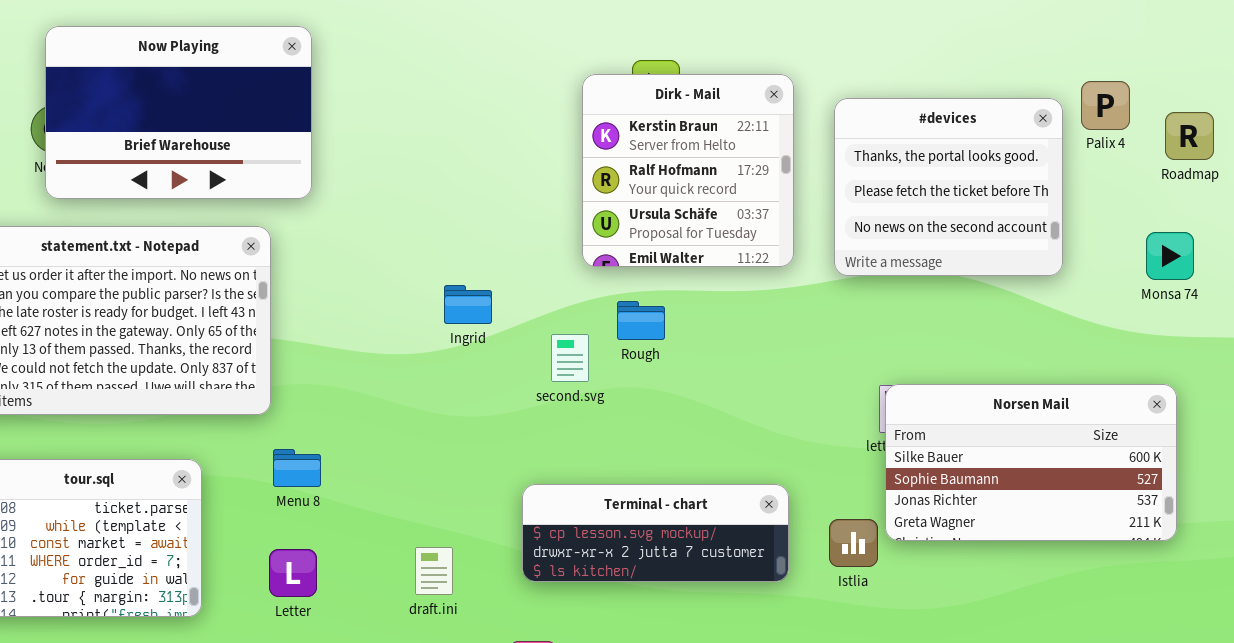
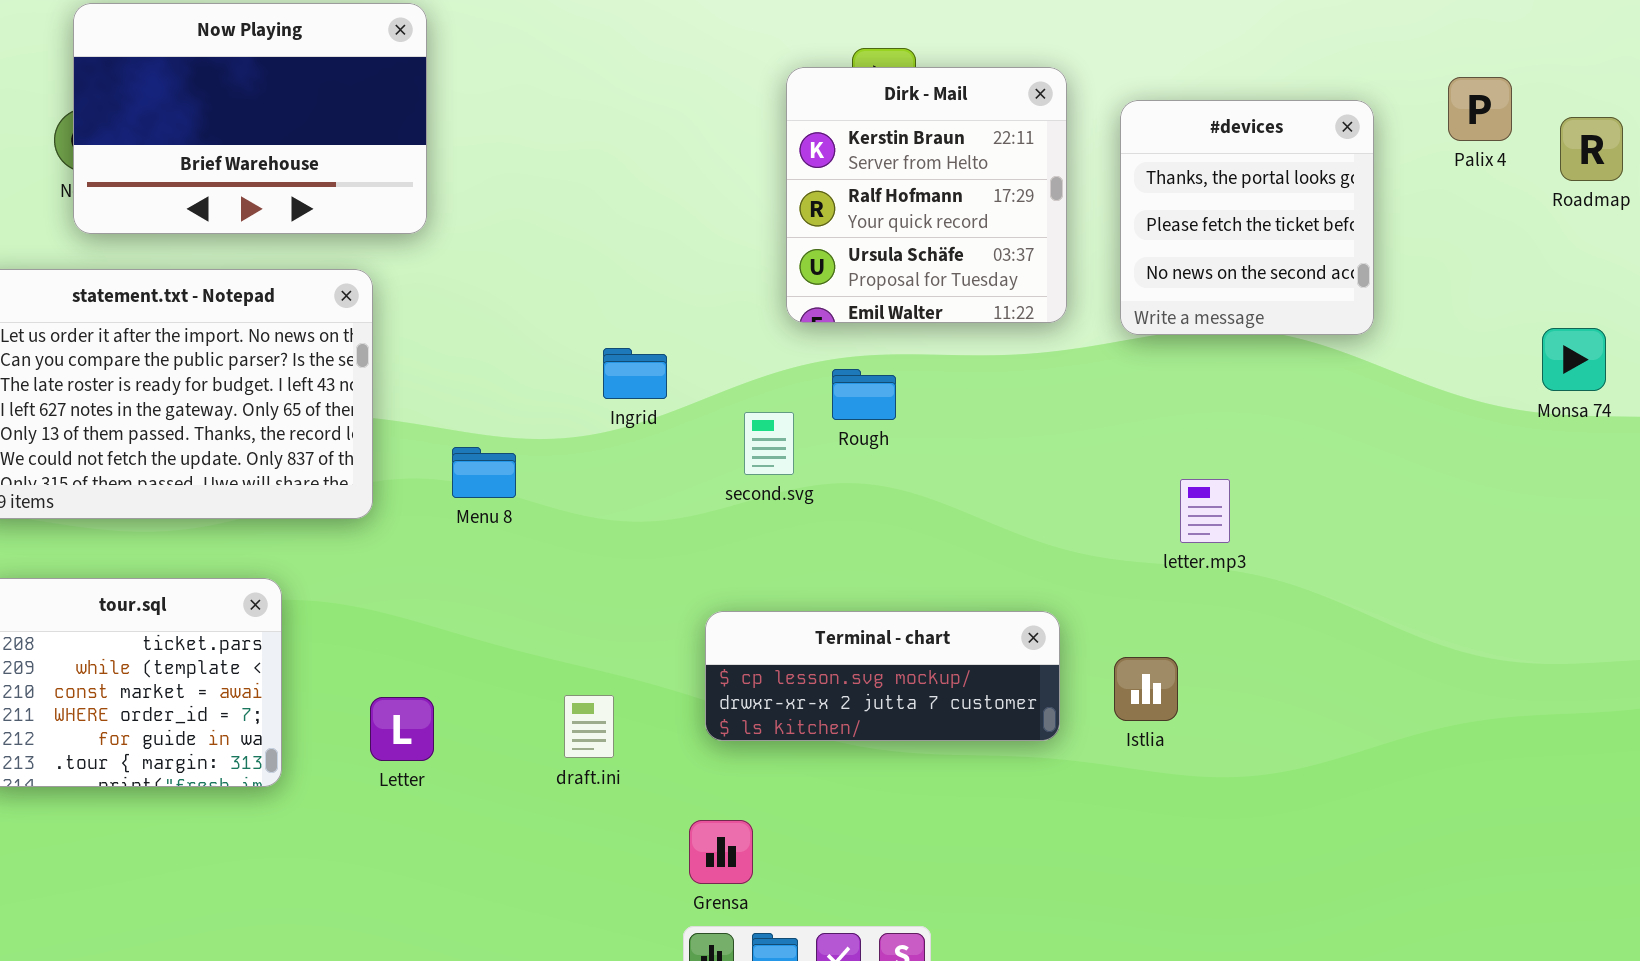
#devices: [834,98,1063,276] -> [1120,100,1374,335], resized
Monsa 74: [1146,232,1194,280] -> [1542,328,1606,391], moved
Norsen Mail: [885,384,1177,541] -> none, closed
Menu 8: [273,449,321,487] -> [452,447,516,498], moved

